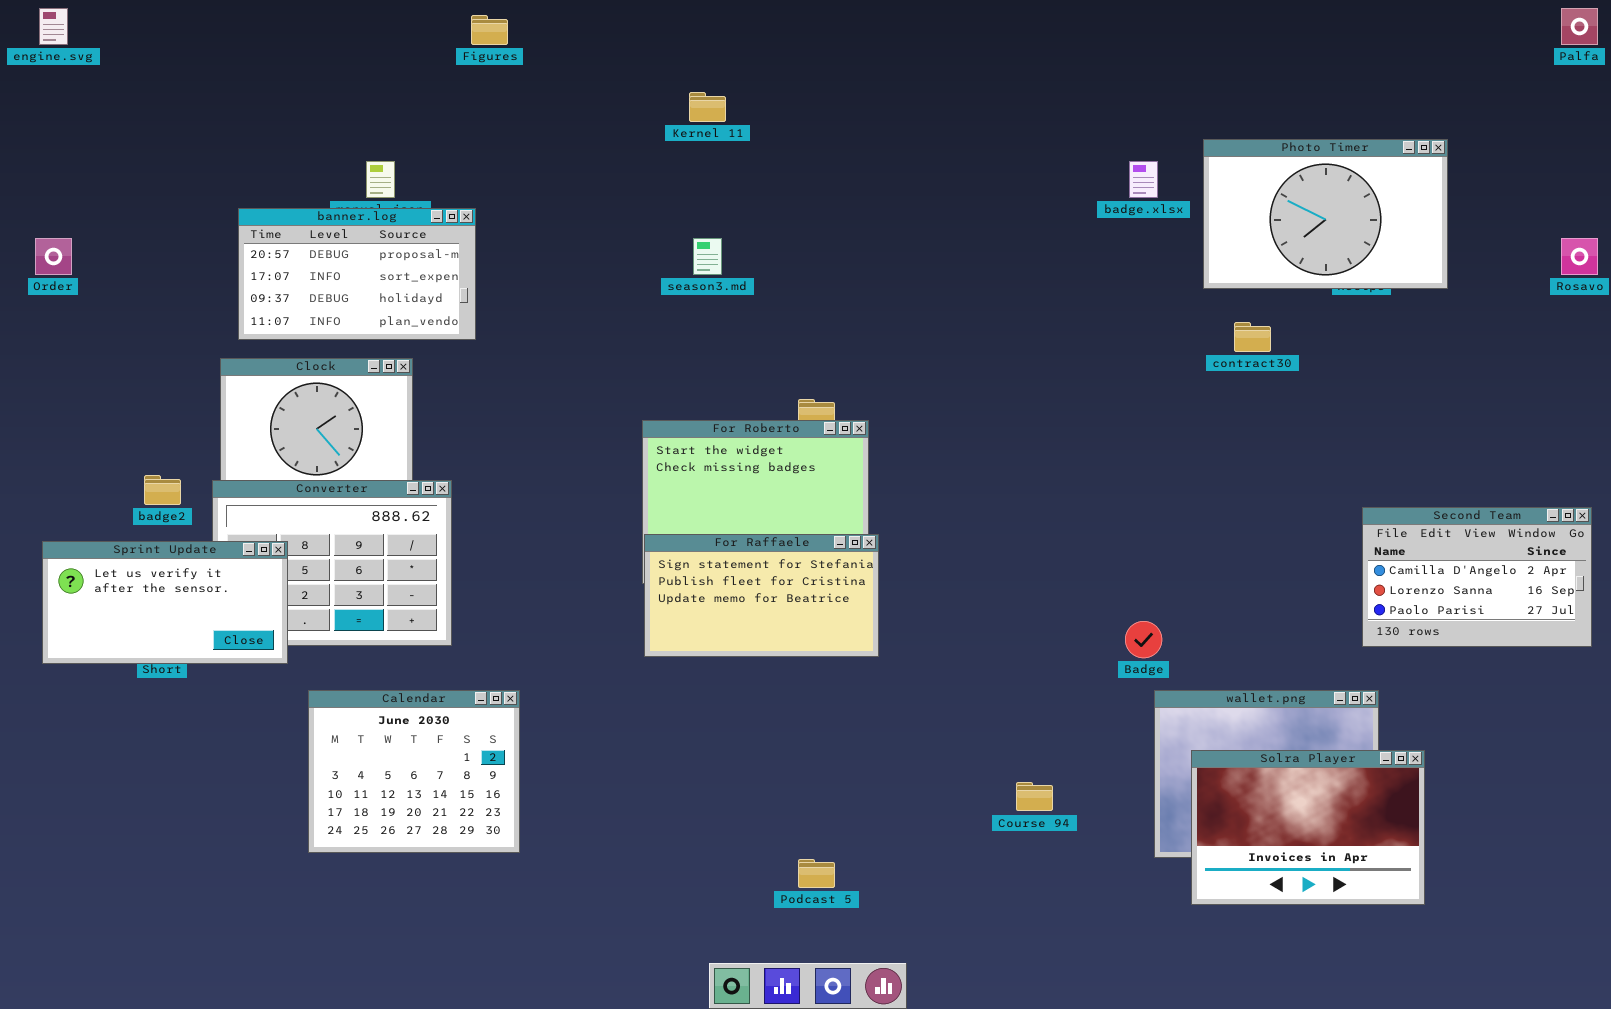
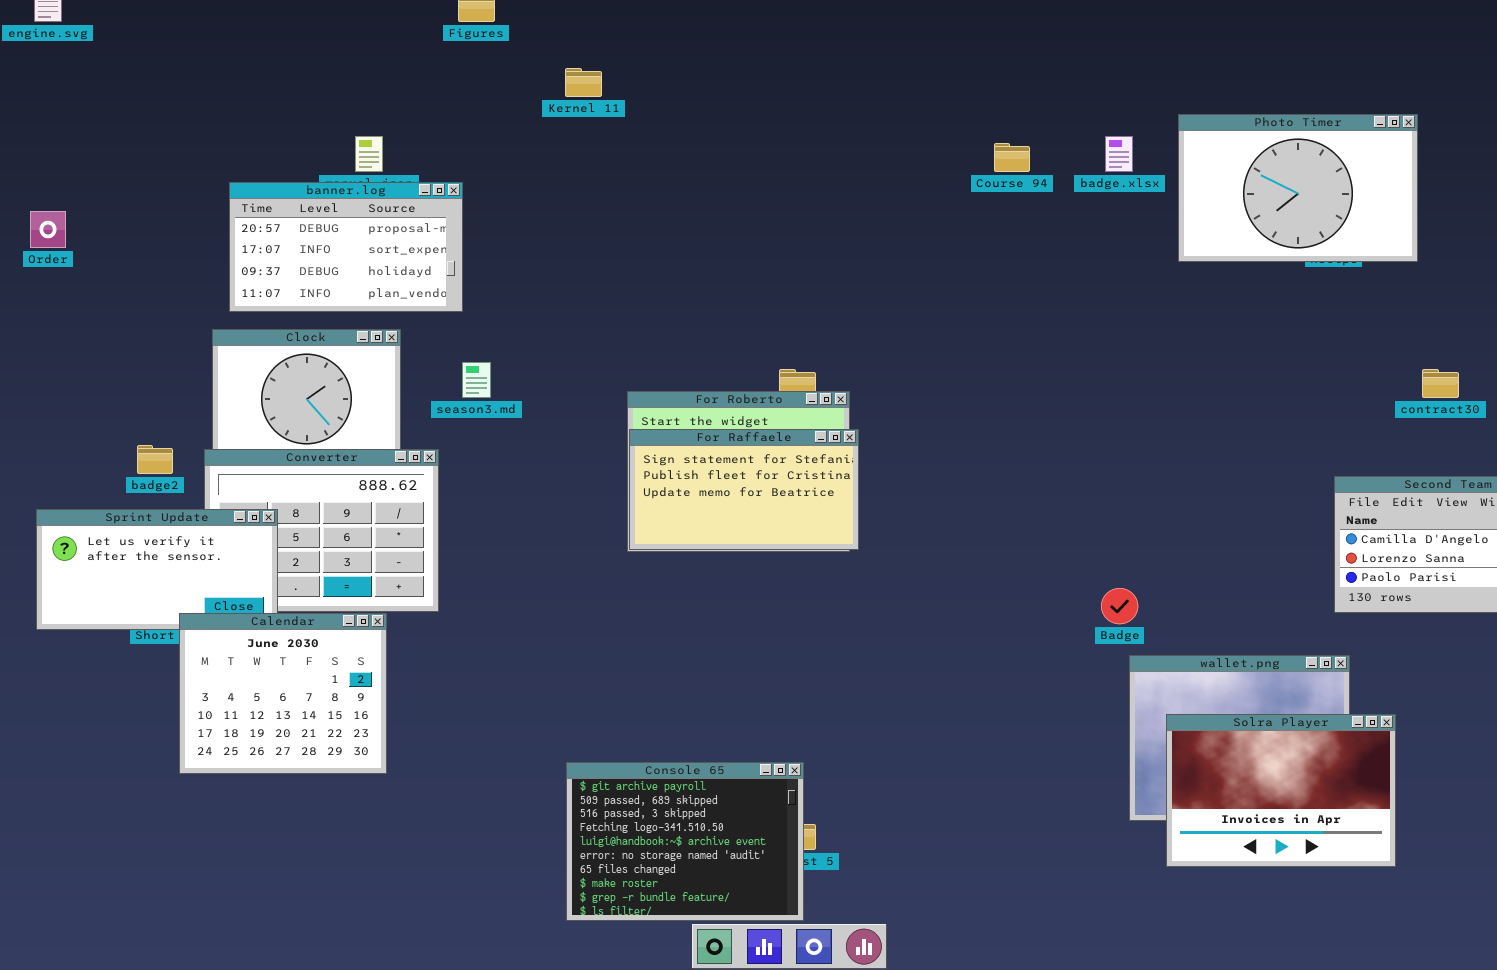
Kernel 11: [689,92,726,122] -> [565,68,602,97], moved
season3.md: [693,238,722,275] -> [462,362,491,398], moved
contract30: [1234,322,1271,352] -> [1422,369,1459,398], moved
For Raffaele: [644,534,879,657] -> [629,429,859,550], moved
Calendar: [308,690,520,853] -> [179,613,387,774], moved
Course 94: [1016,782,1053,811] -> [994,143,1030,172], moved
Console 65: none -> [566,762,804,921], opened

